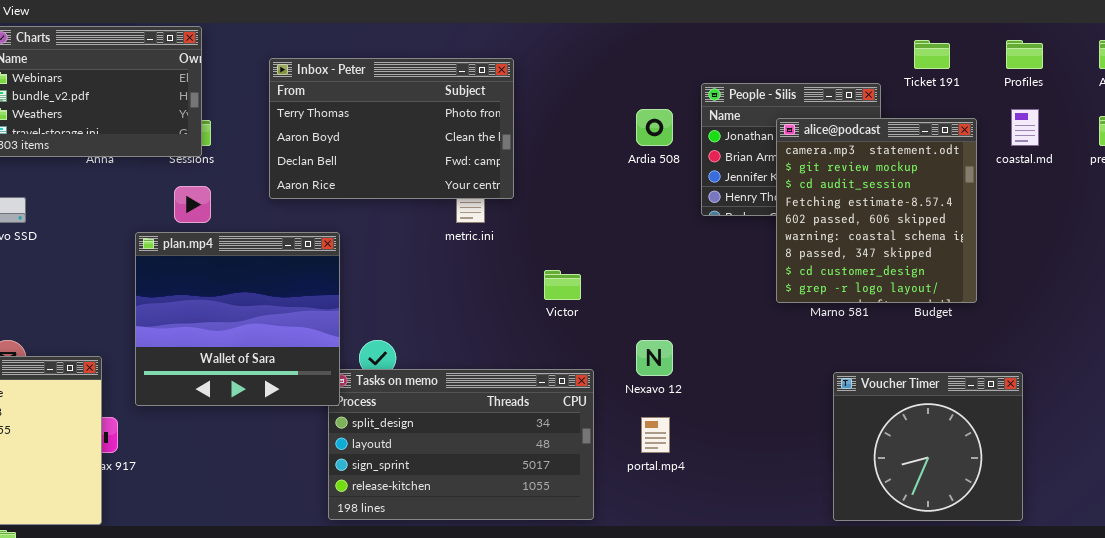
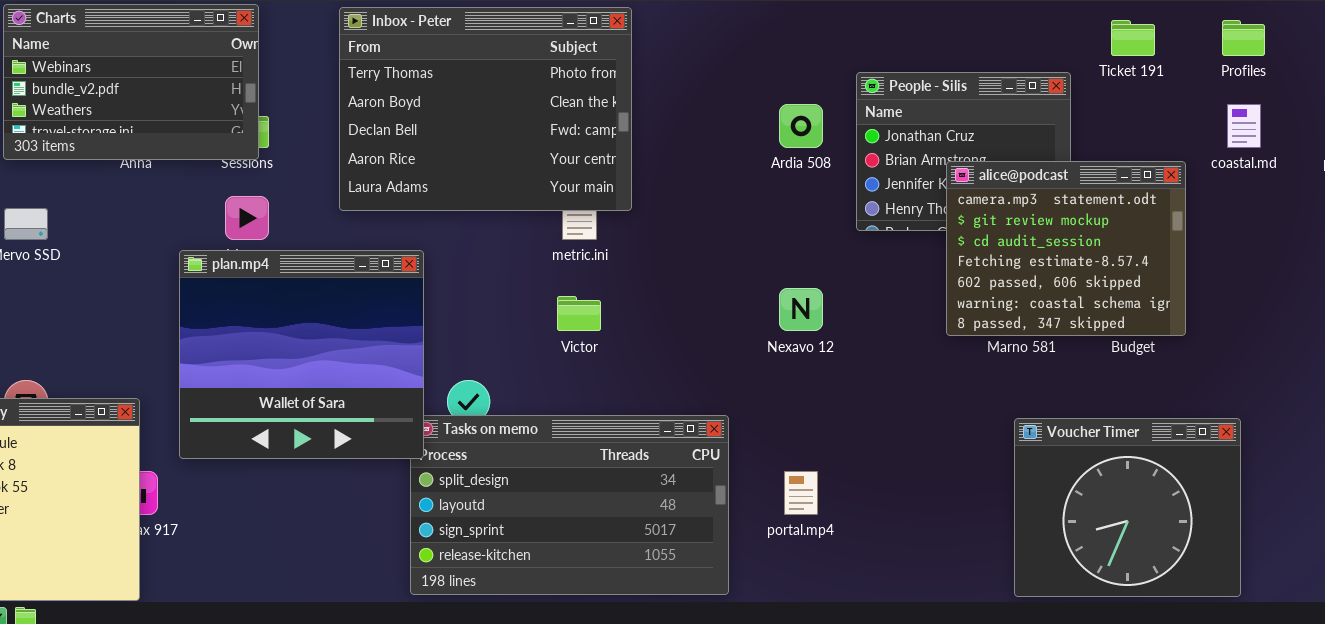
Inbox - Peter: [269,58,514,199] -> [339,7,632,211], resized
alice@podcast: [776,118,977,303] -> [946,161,1186,336], resized
Victor: [544,270,581,300] -> [557,296,601,331], moved
Nexavo 12: [636,340,673,376] -> [779,288,823,331], moved

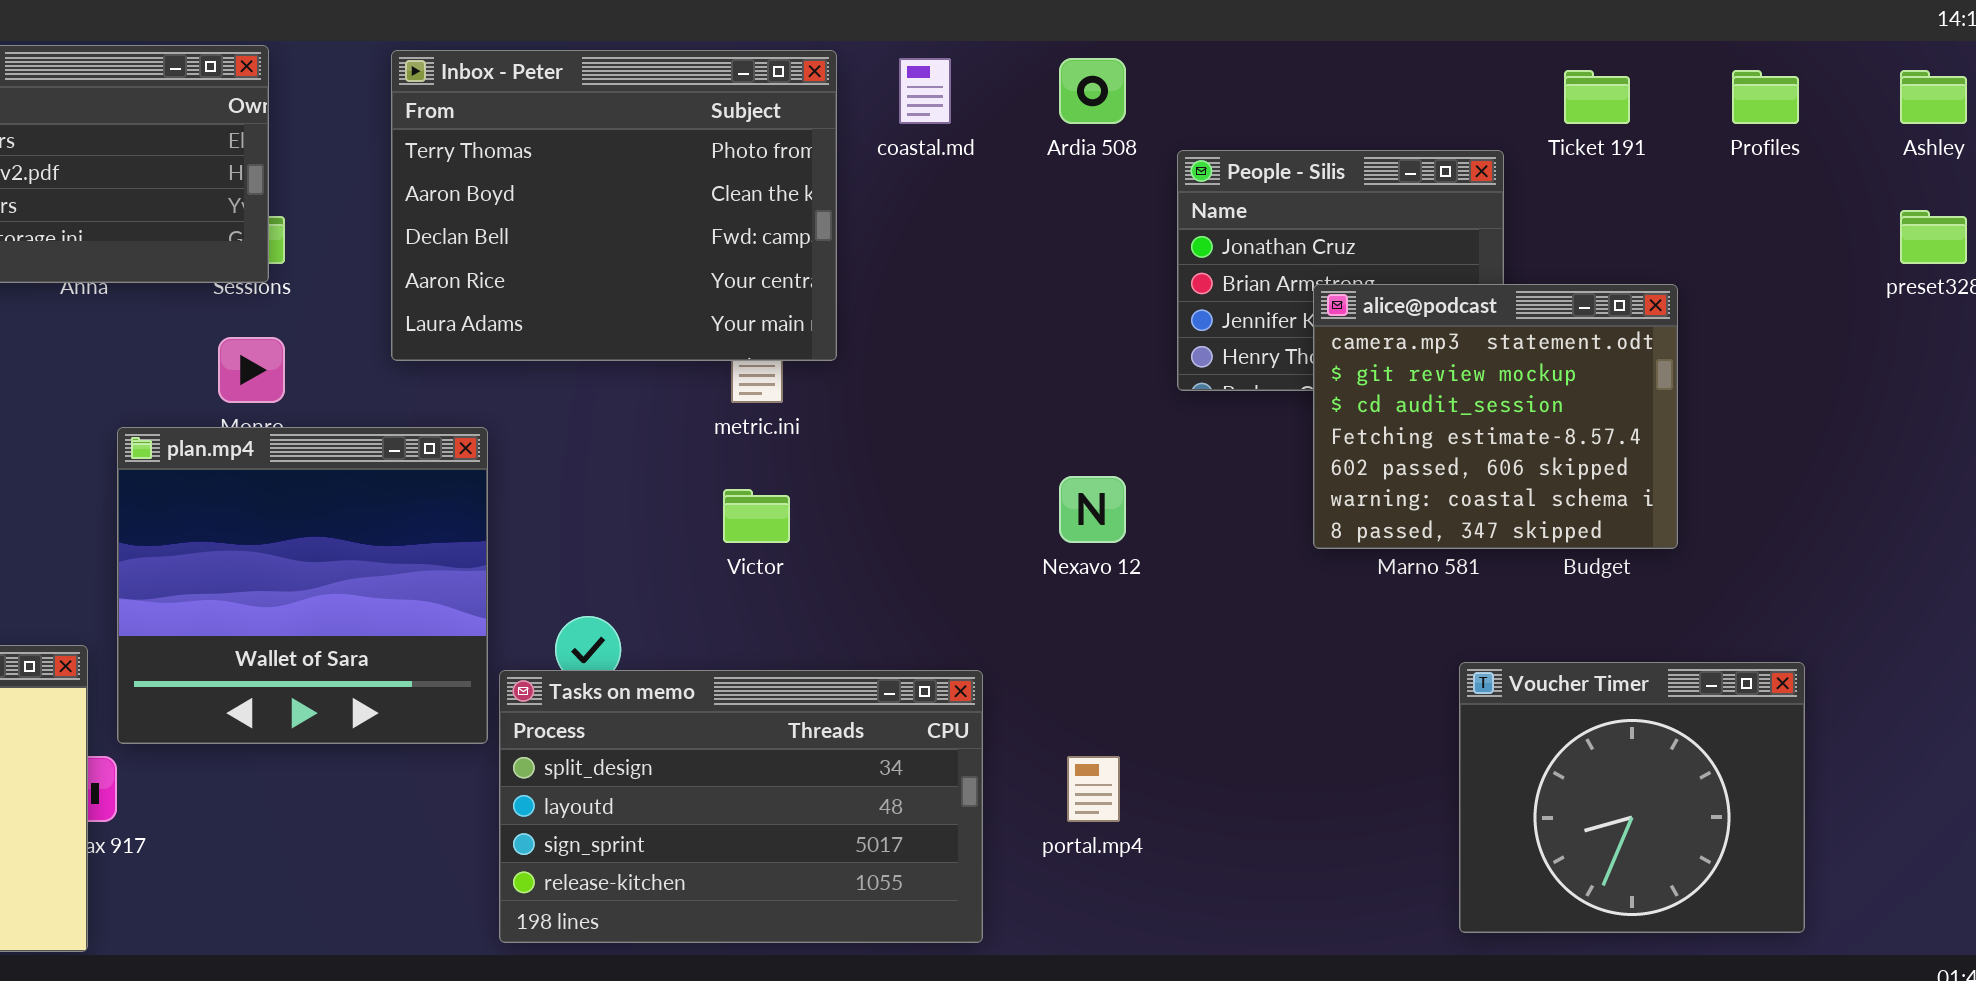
Ardia 508: [779,104,823,148] -> [1059,58,1126,124], moved
coastal.md: [1227,104,1261,148] -> [899,58,951,124], moved
plan.mp4: [179,250,424,459] -> [117,427,488,744], moved
Voucher Timer: [1014,418,1241,597] -> [1459,662,1805,933], moved

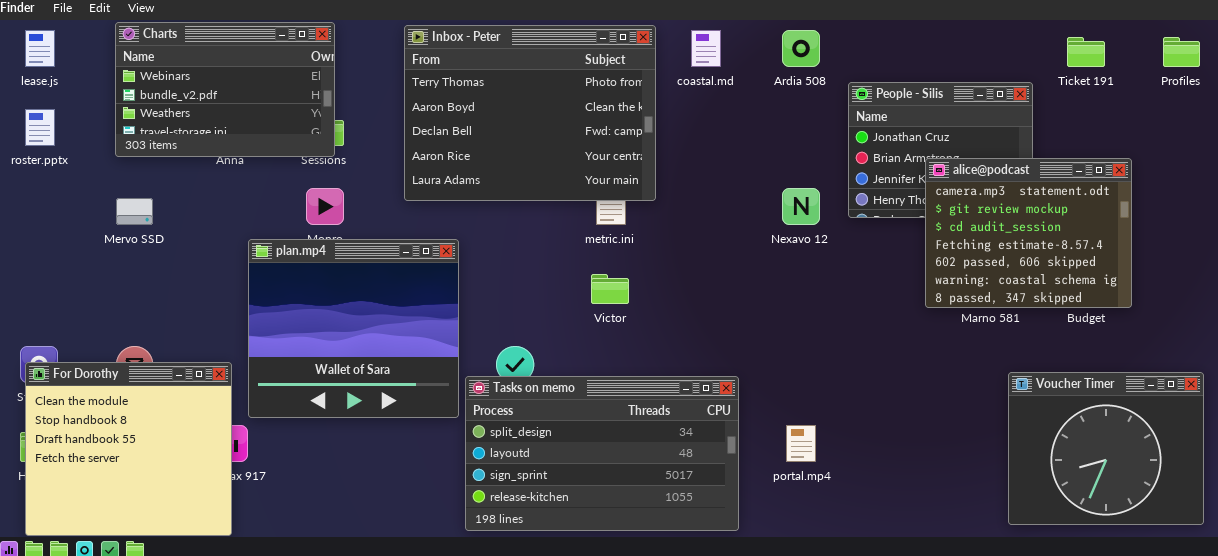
Nexavo 12: [1059,476,1126,543] -> [782,188,820,225], moved

